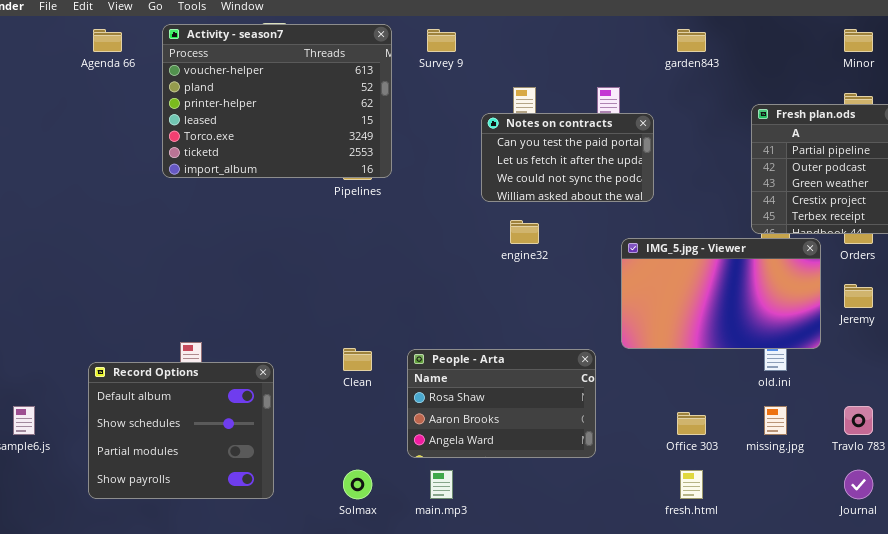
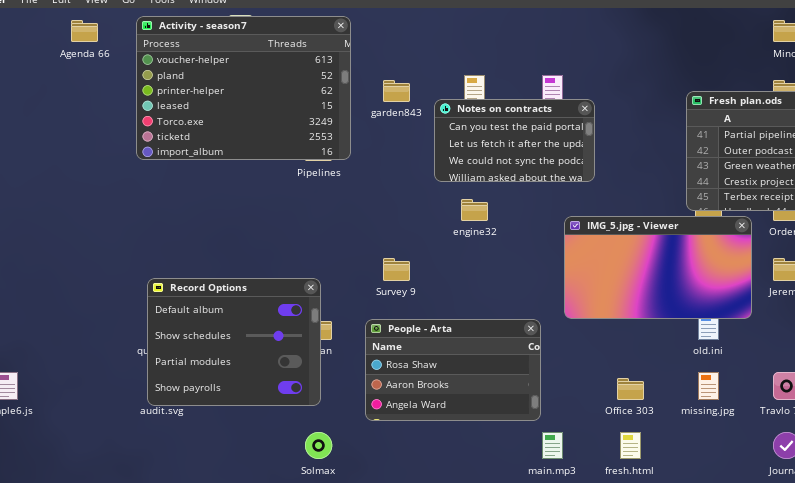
Survey 9: [427,29,456,52] -> [383,258,410,281], moved
garden843: [677,29,706,52] -> [383,80,410,102], moved
Record Options: [88,362,274,499] -> [147,278,321,406], moved
main.mp3: [430,470,453,499] -> [542,432,563,459], moved

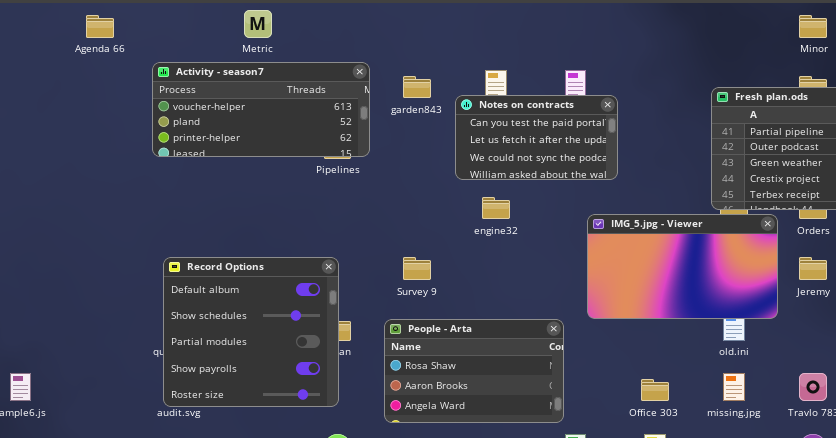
Activity - season7: [136,16,351,160] -> [152,62,370,157], resized
Record Options: [147,278,321,406] -> [163,257,339,407], resized

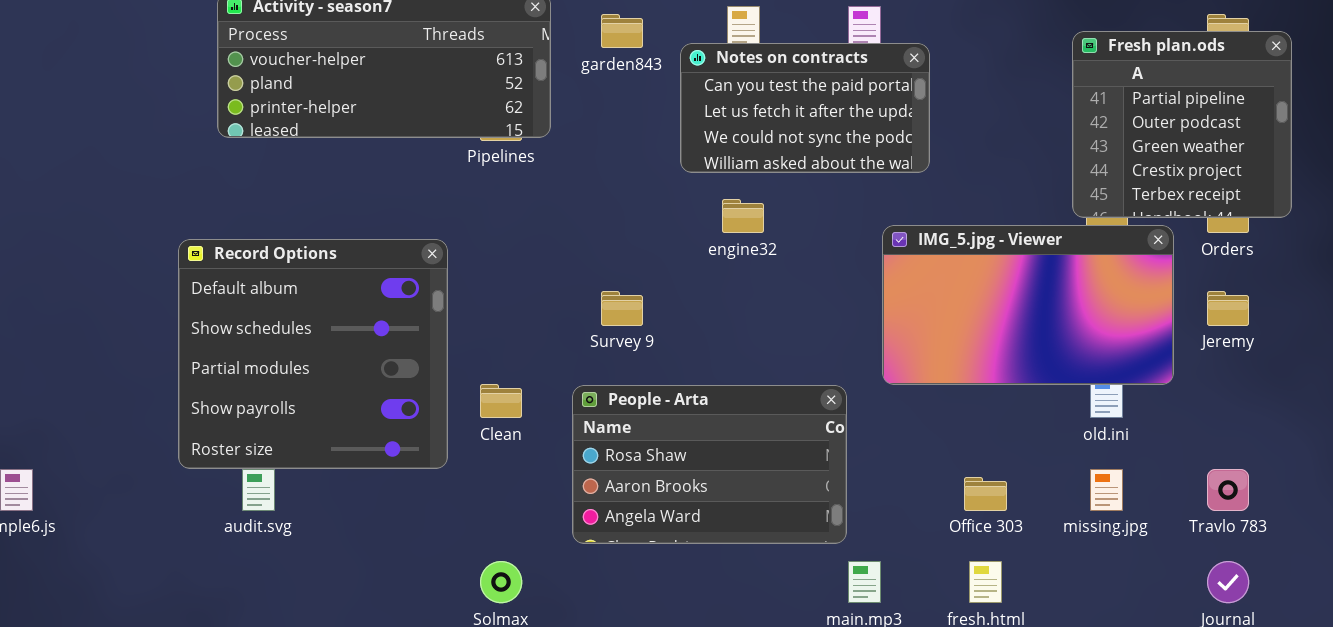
Record Options: [163,257,339,407] -> [178,239,448,469], moved

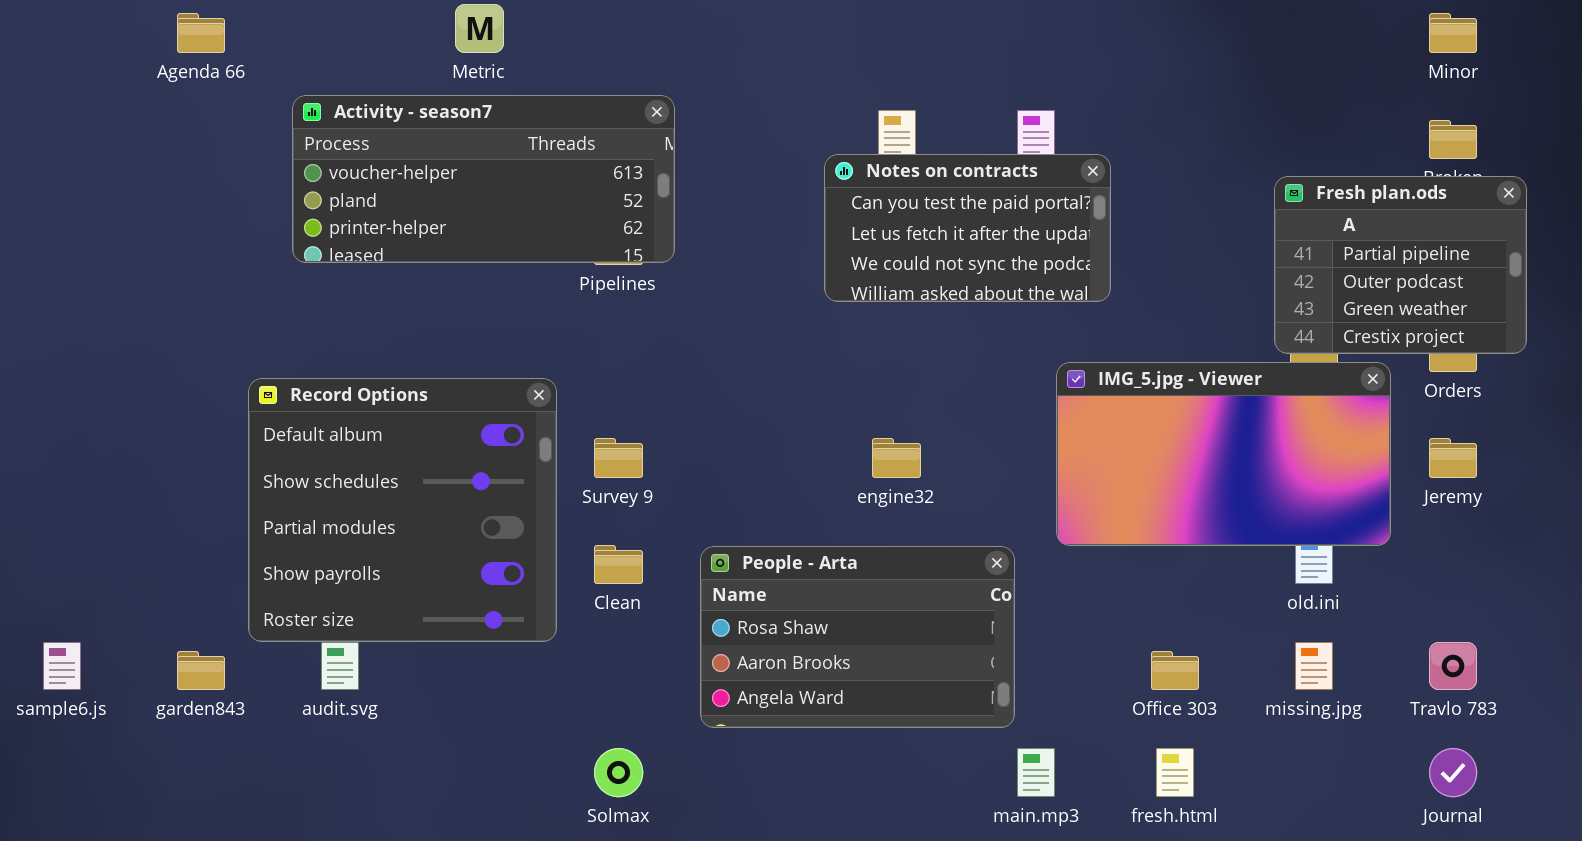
garden843: [601,14,643,48] -> [177,651,225,690], moved
Fresh plan.ods: [1072,31,1292,218] -> [1274,176,1527,354], resized
engine32: [722,199,764,233] -> [872,438,921,478], moved
Survey 9: [601,291,643,326] -> [594,438,643,478], moved

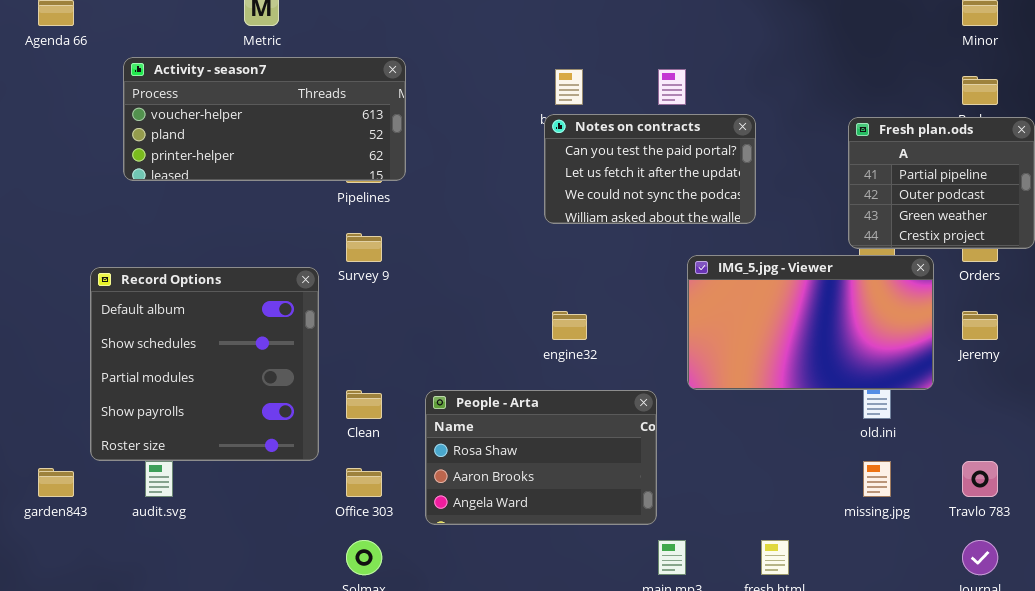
Notes on contracts: [824,154,1111,302] -> [544,114,756,224], moved
Survey 9: [594,438,643,478] -> [346,233,382,262], moved
Office 303: [1151,651,1199,690] -> [346,468,382,497], moved

